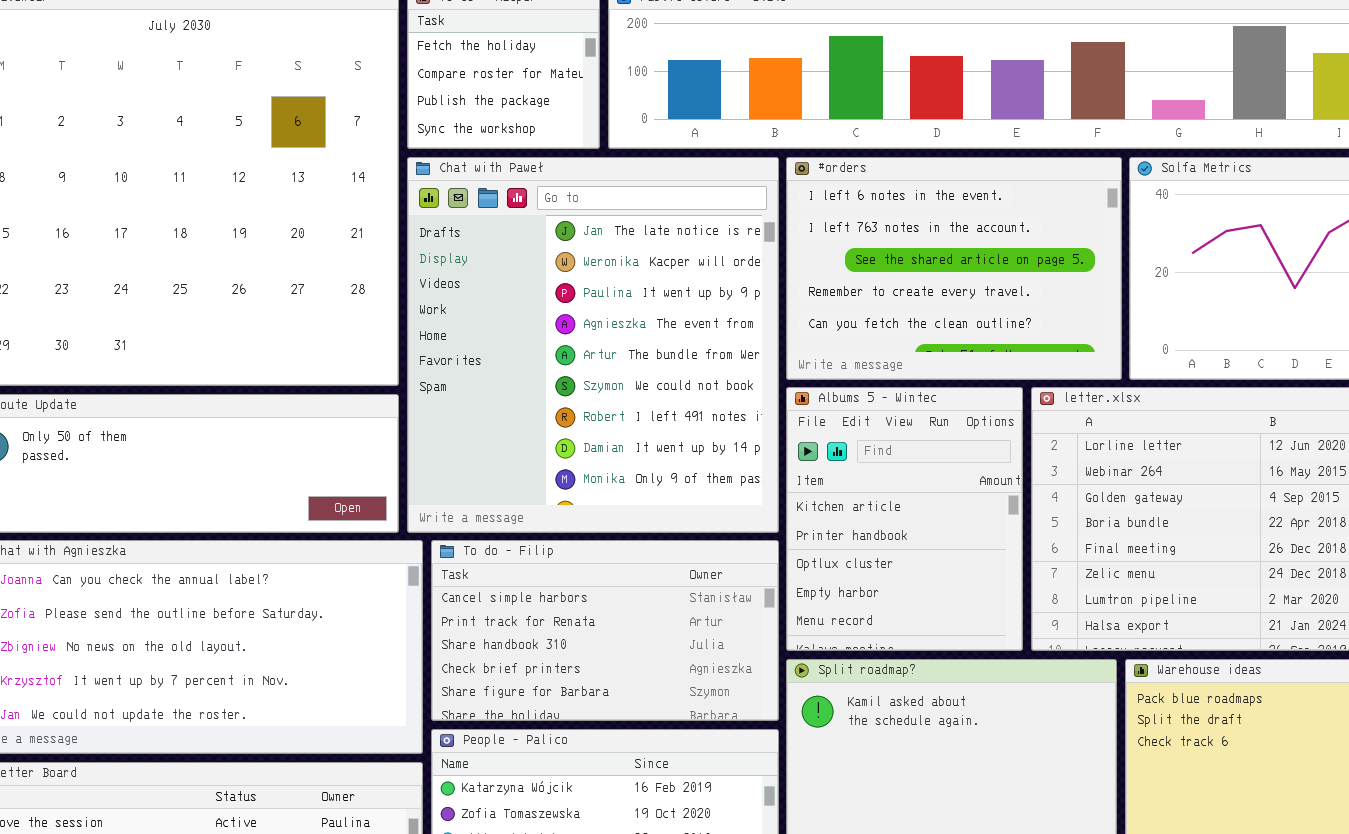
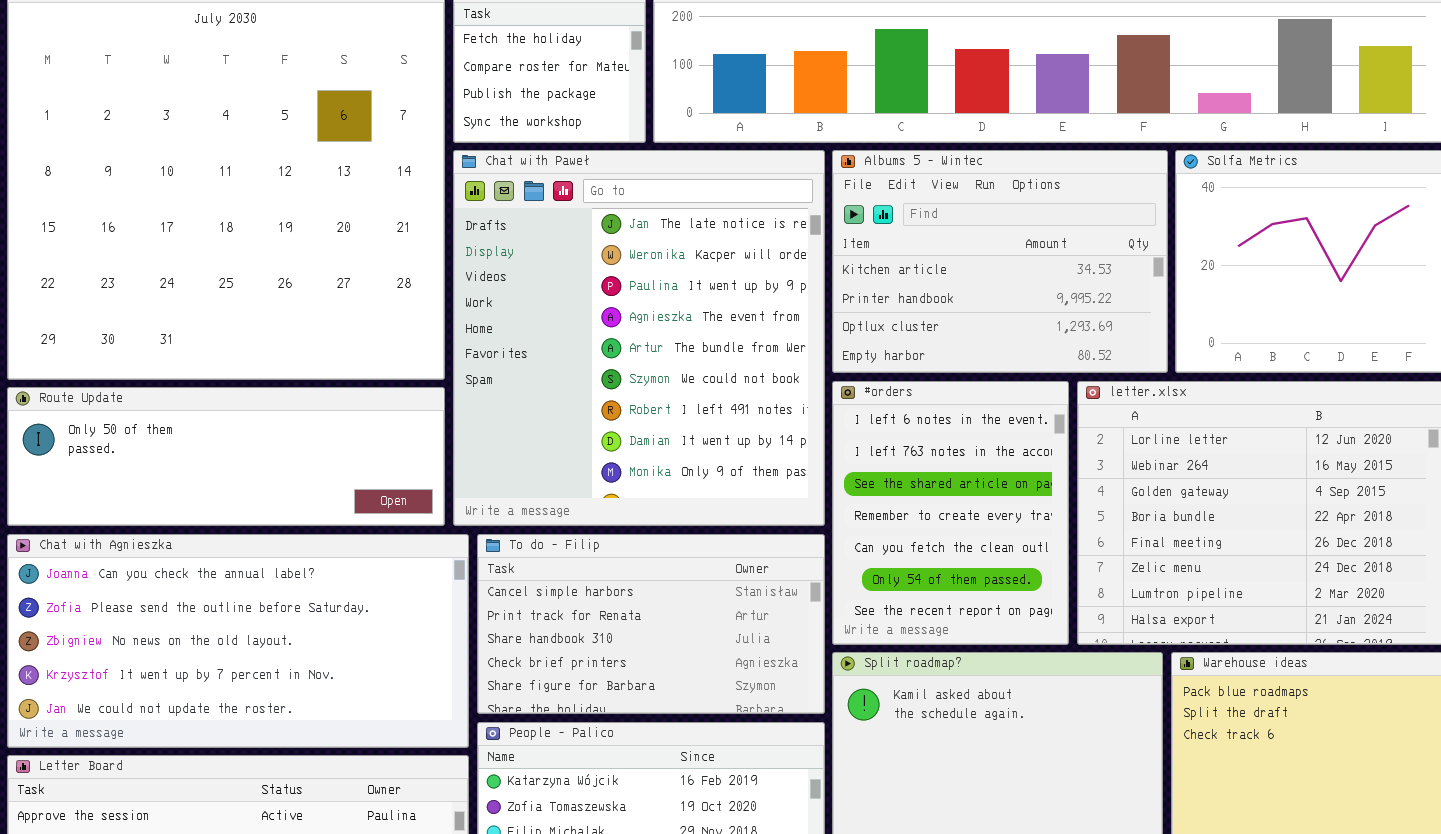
#orders: [786,157,1122,380] -> [832,381,1069,645], moved, resized
Albums 5 - Wintec: [786,387,1023,651] -> [832,150,1168,373], moved, resized

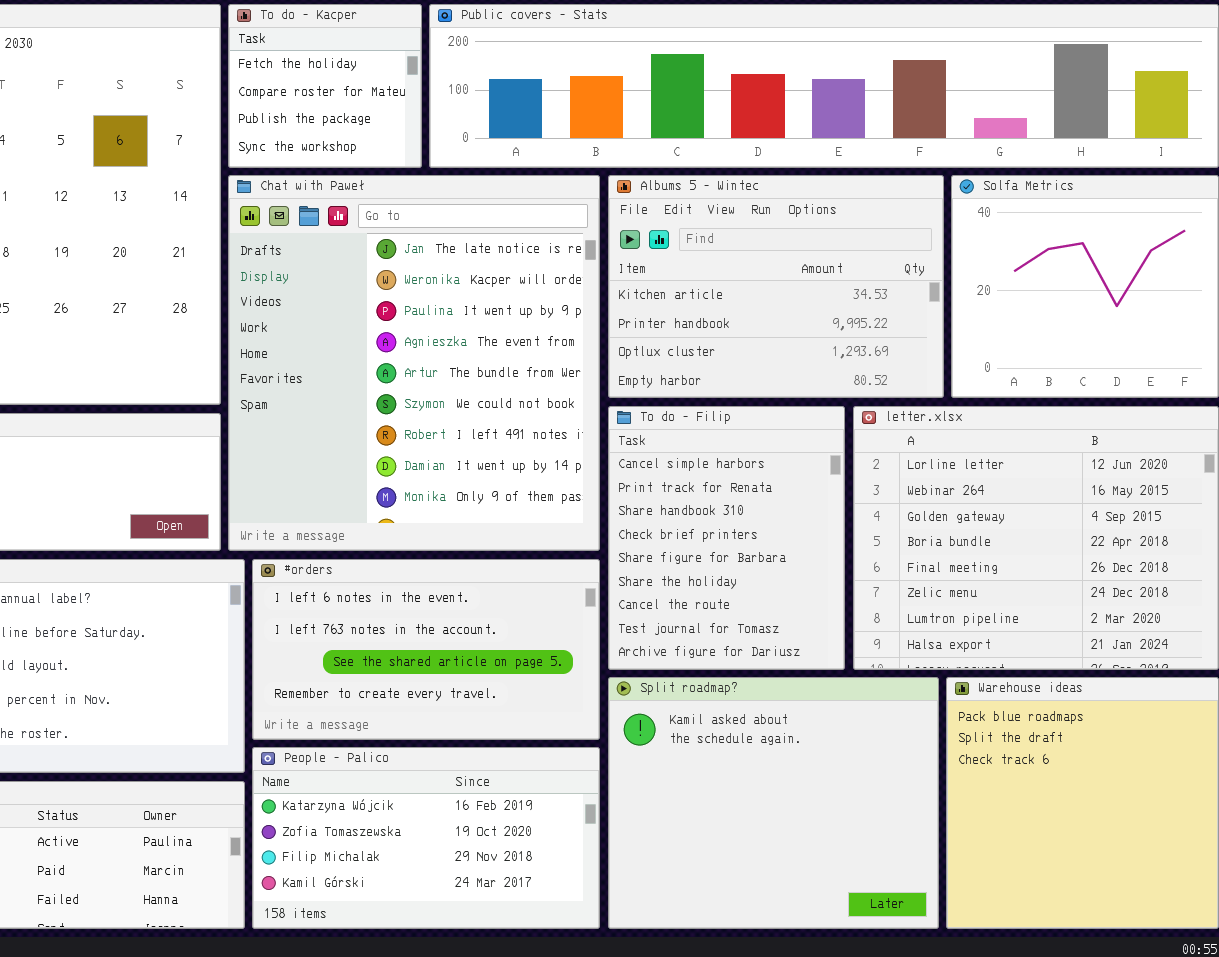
#orders: [832,381,1069,645] -> [252,559,600,740], moved, resized
To do - Filip: [477,534,825,714] -> [608,406,845,670], moved, resized

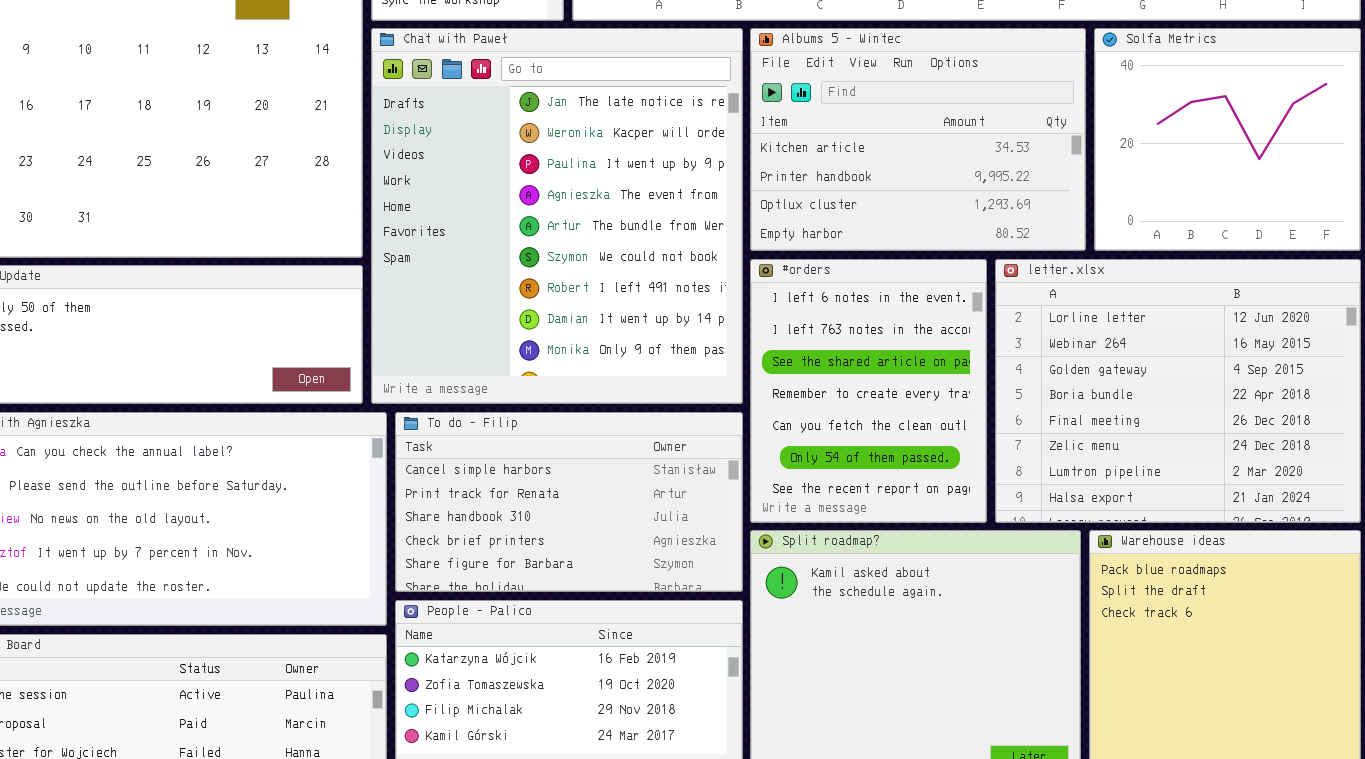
To do - Filip: [608,406,845,670] -> [395,412,743,592], moved, resized
#orders: [252,559,600,740] -> [750,259,987,523], moved, resized

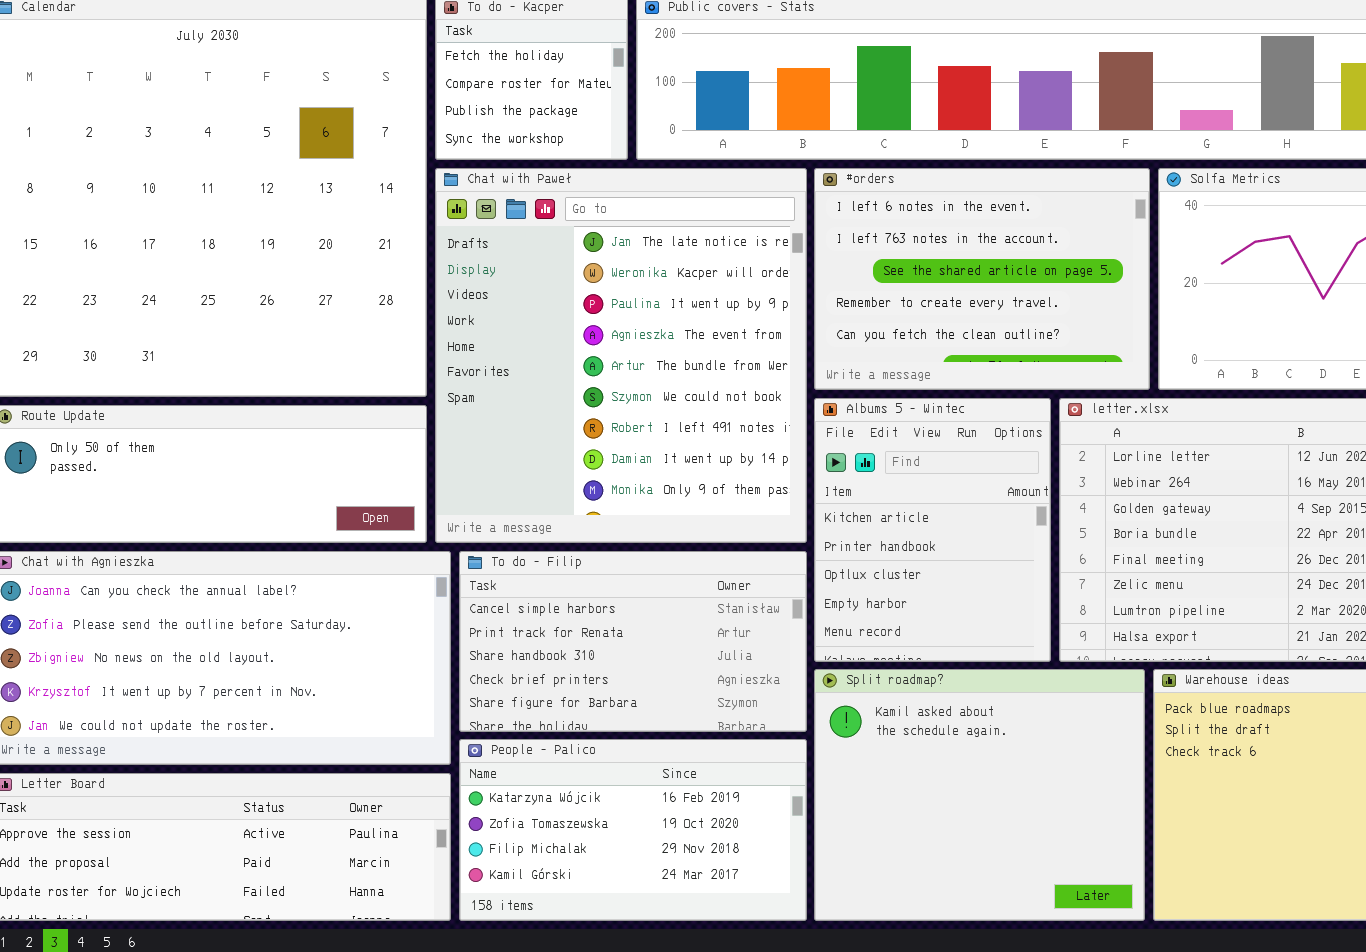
Albums 5 - Wintec: [750,28,1086,251] -> [814,398,1051,662], moved, resized
#orders: [750,259,987,523] -> [814,168,1150,390], moved, resized

